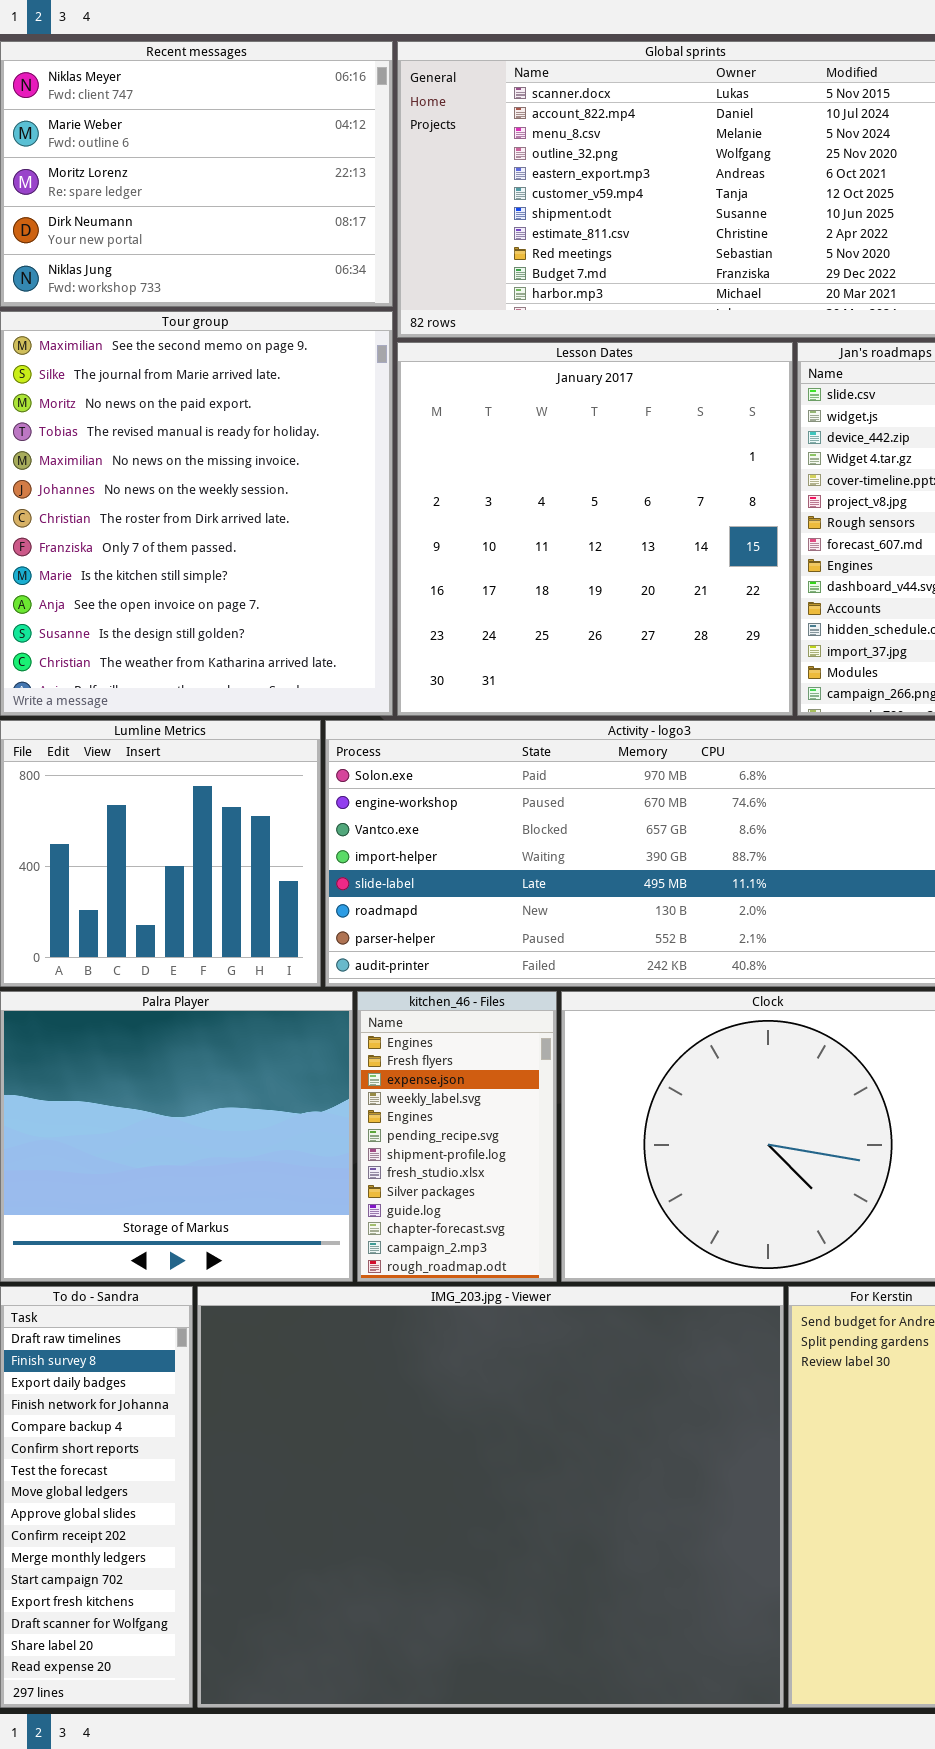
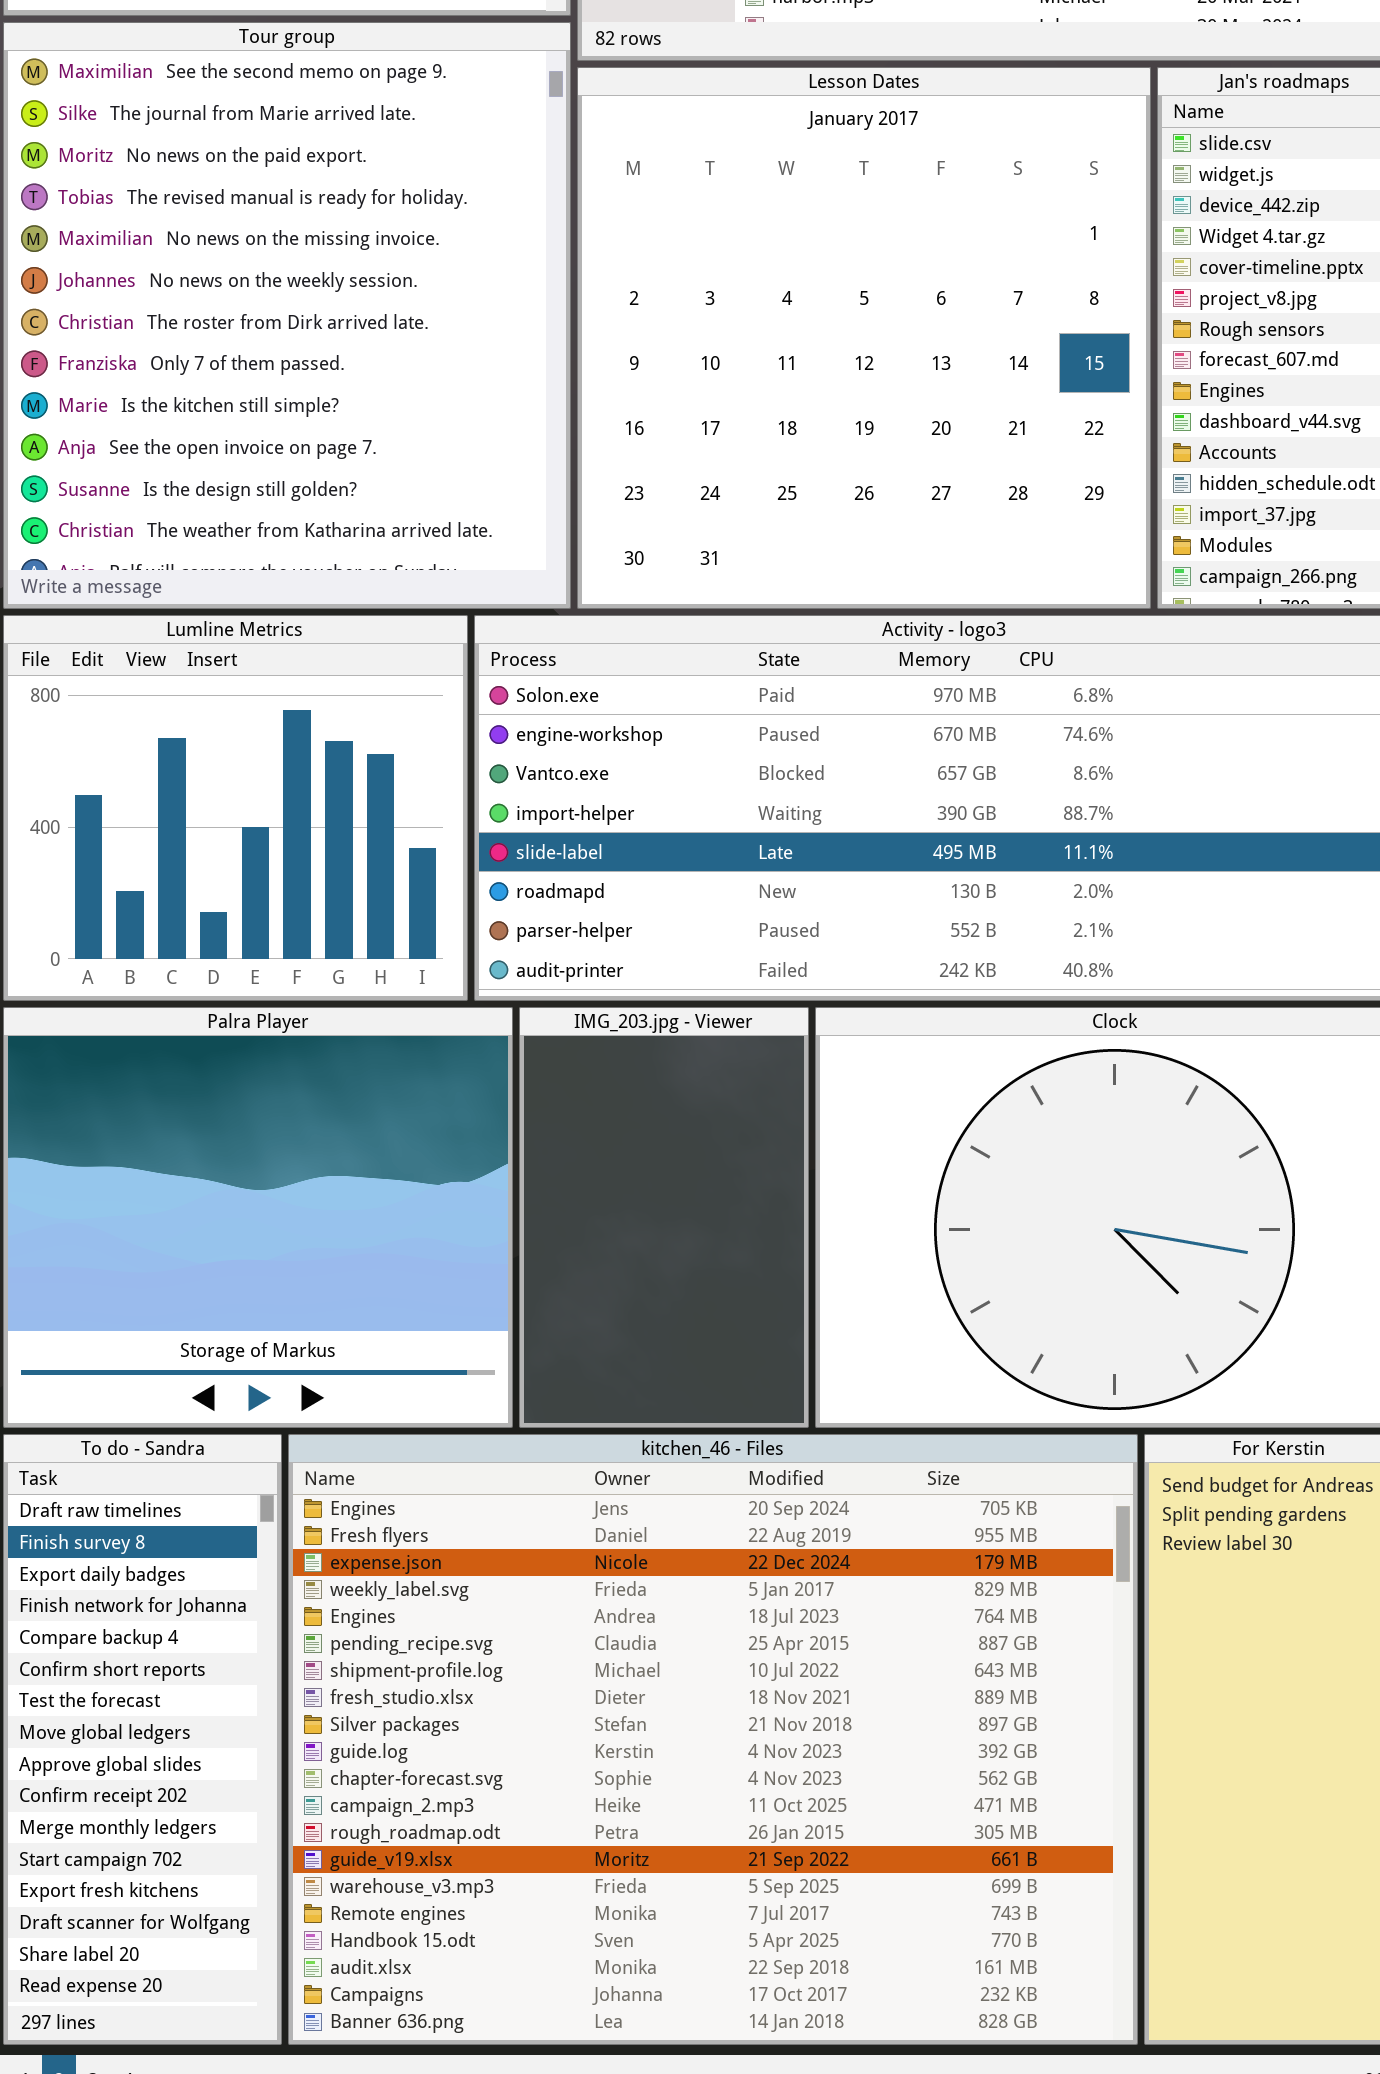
kitchen_46 - Files: [357,991,557,1282] -> [288,1434,1138,2045], moved, resized
IMG_203.jpg - Viewer: [197,1286,784,1708] -> [519,1007,809,1428], moved, resized

